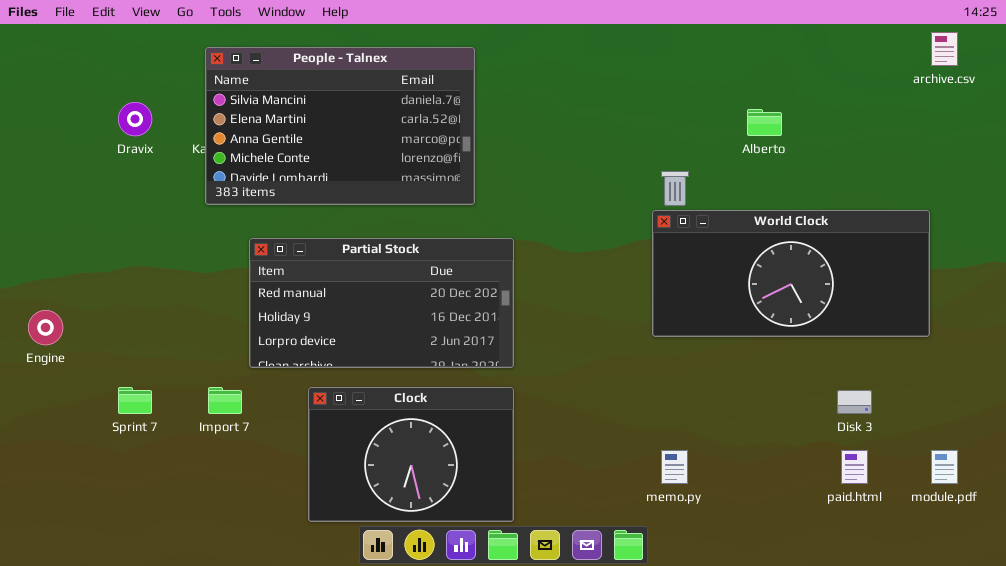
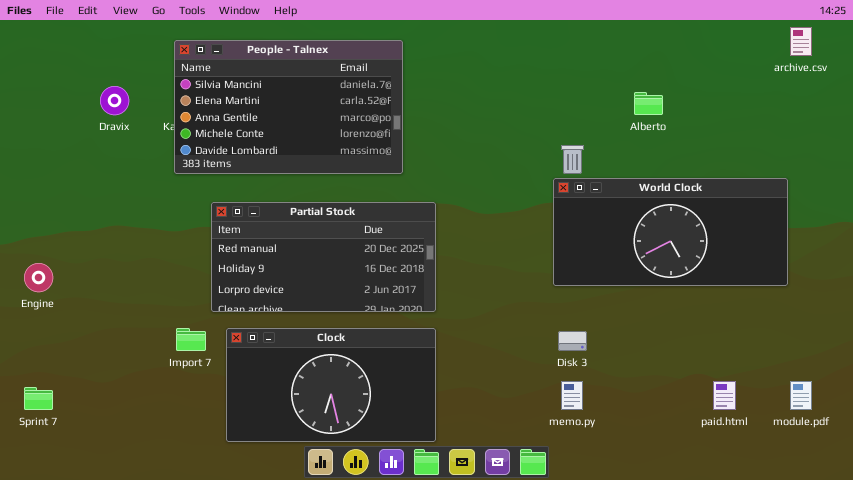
Sprint 7: [118,387,152,414] -> [24,387,53,410], moved
Clock: [308,387,514,522] -> [226,328,436,442], resized
Disk 3: [837,390,872,414] -> [558,331,587,351], moved

